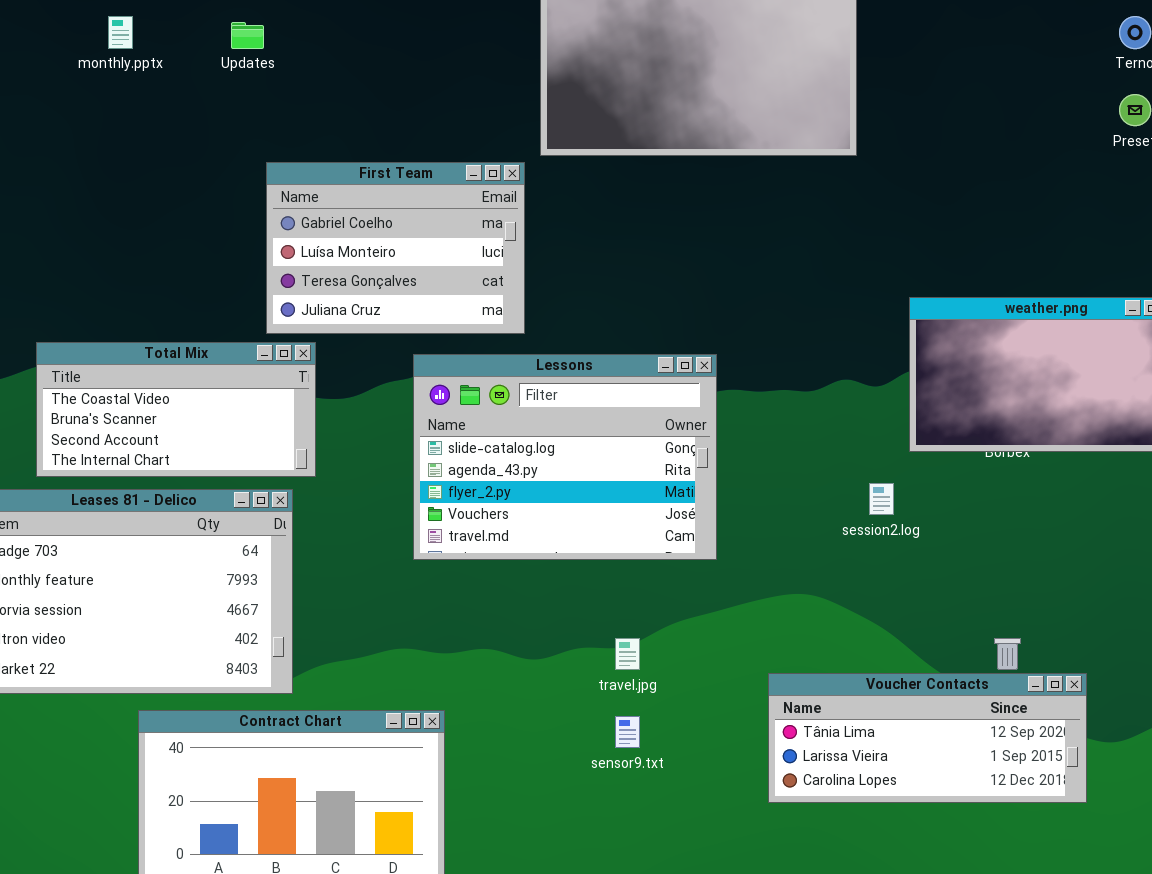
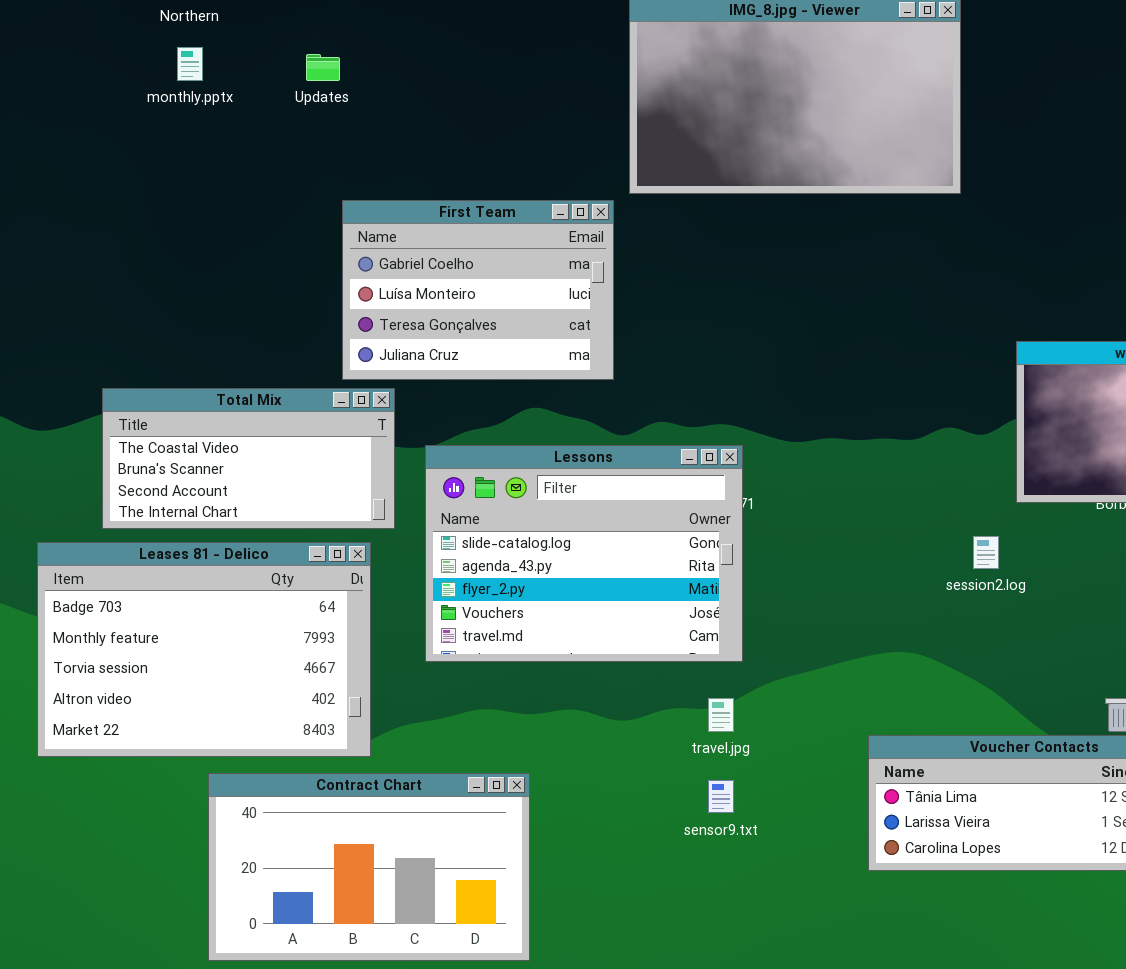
Lessons: [413,354,717,560] -> [425,445,743,662], moved

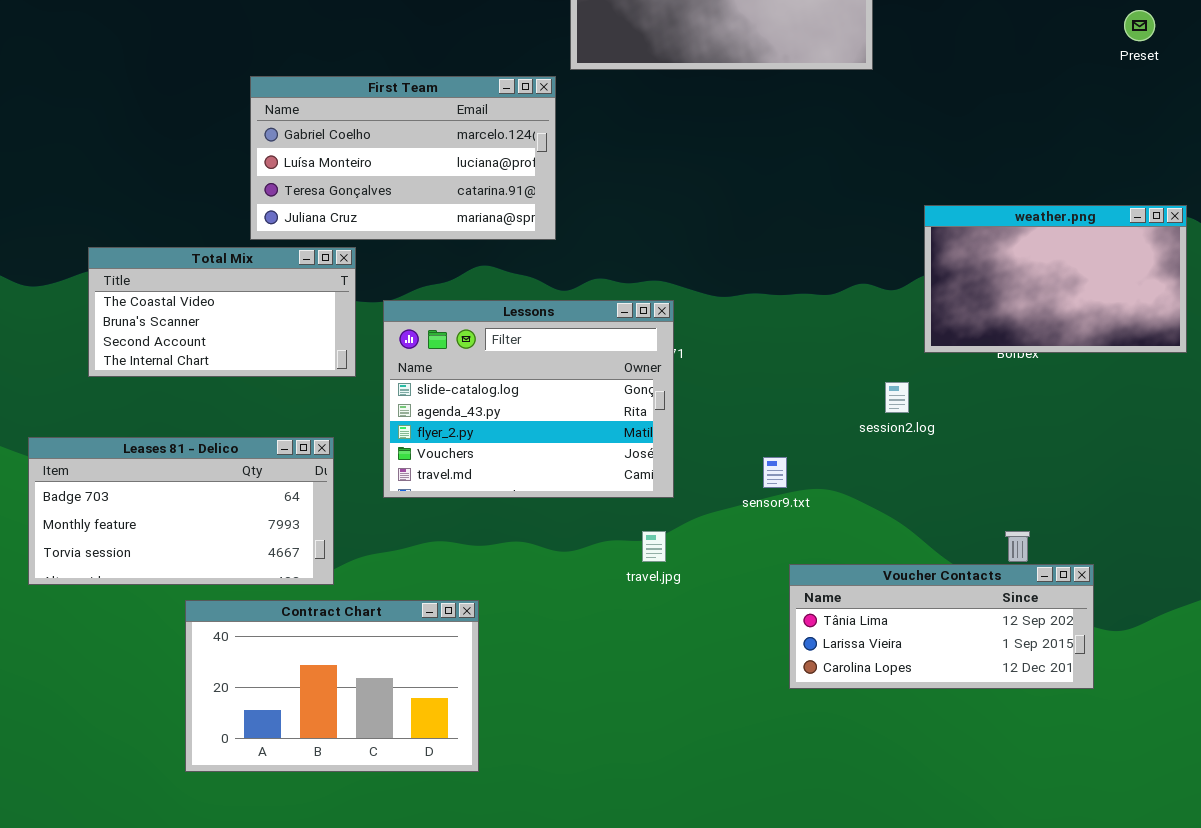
First Team: [342,200,614,380] -> [250,76,556,240], resized
Leases 81 - Delico: [37,542,371,757] -> [28,437,334,585], resized
sensor9.txt: [708,780,734,813] -> [763,457,787,488], moved

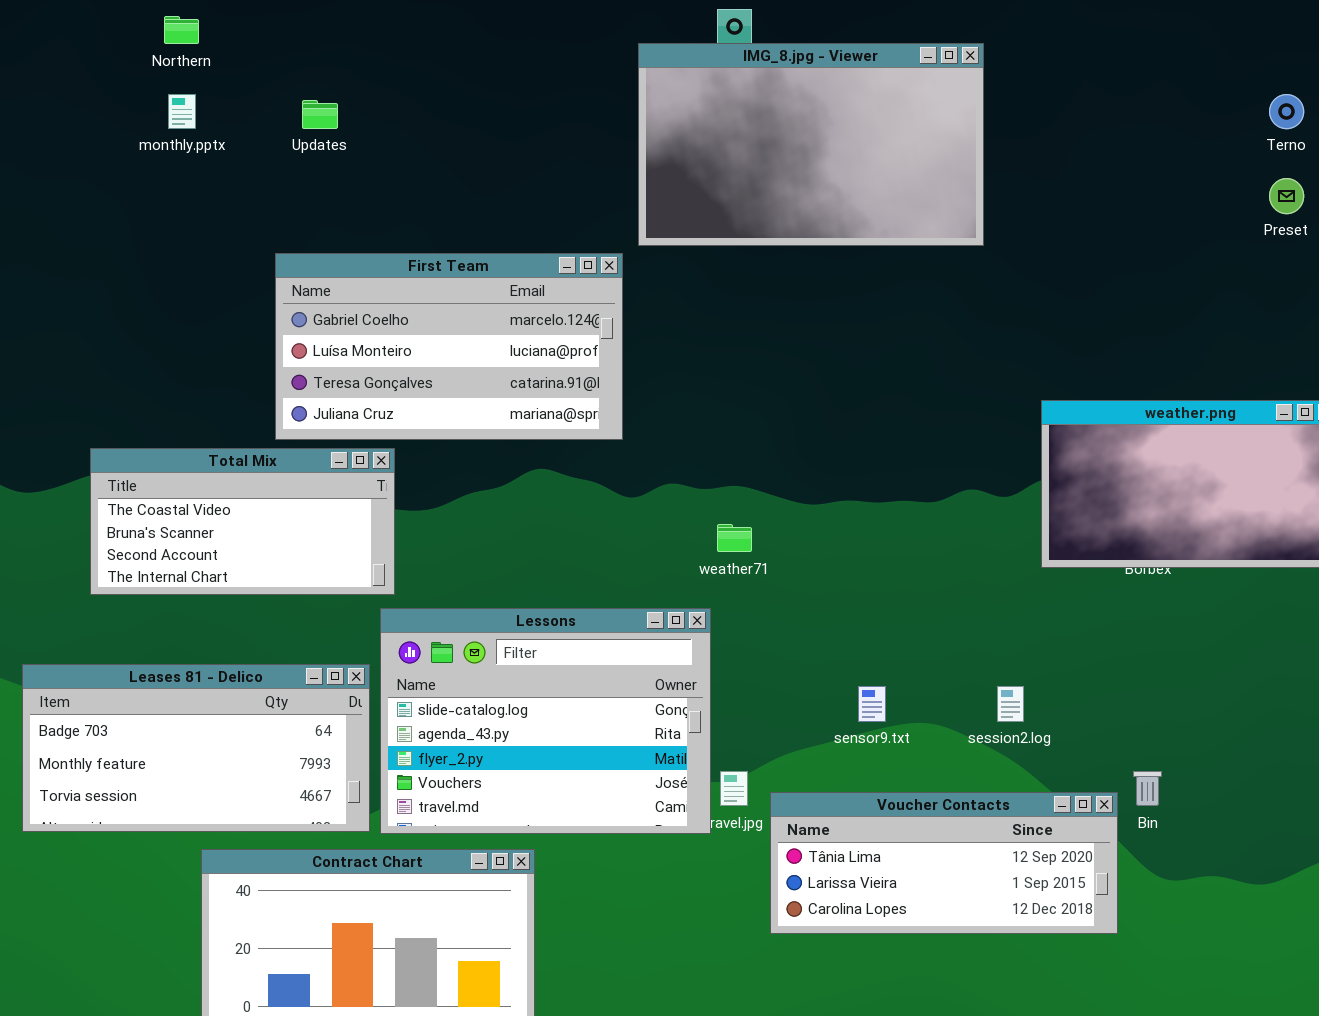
Lessons: [383,300,674,498] -> [380,608,711,834], moved
session2.log: [885,382,909,413] -> [997,686,1024,722], moved
Voucher Contacts: [789,564,1094,689] -> [770,792,1118,934], moved

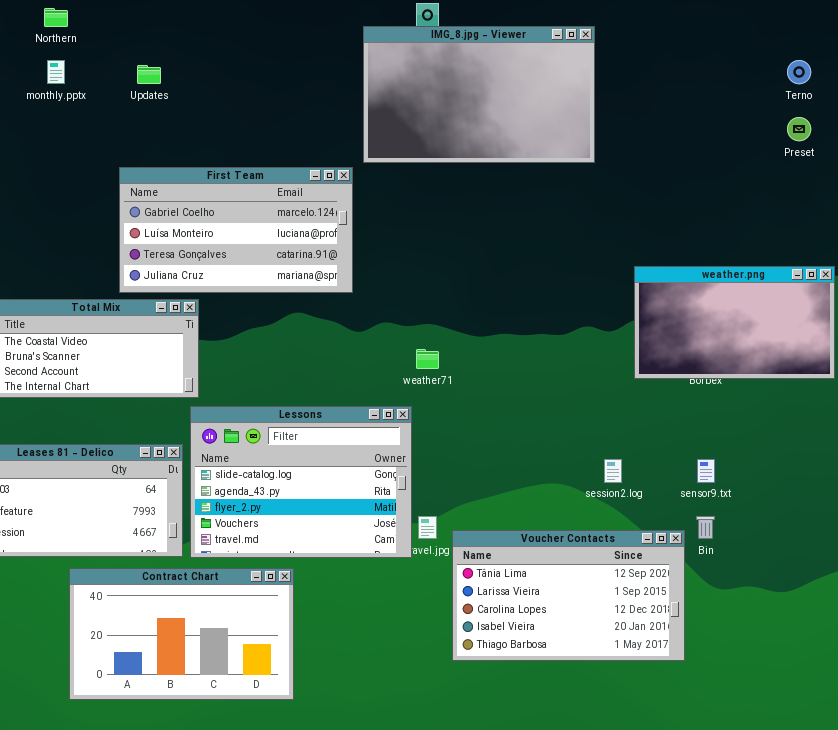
sensor9.txt: [858,686,886,722] -> [697,459,715,483], moved
Voucher Contacts: [770,792,1118,934] -> [452,530,685,661], resized

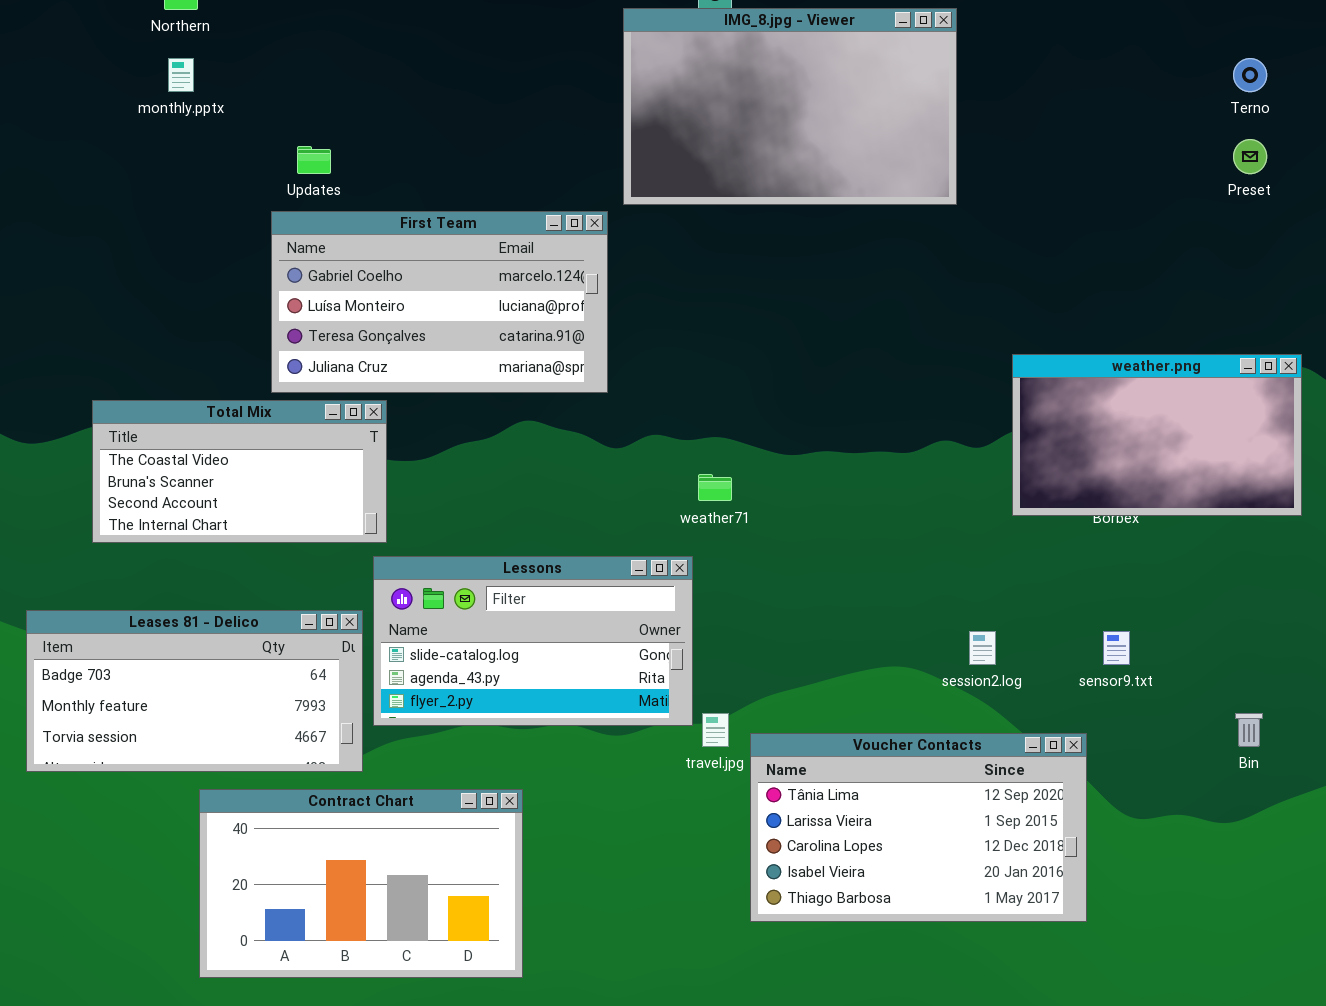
Updates: [137,65,161,84] -> [297,146,331,174], moved
Lessons: [190,406,412,558] -> [373,556,693,726], resized
Bin: [696,516,715,539] -> [1235,713,1263,747], moved

